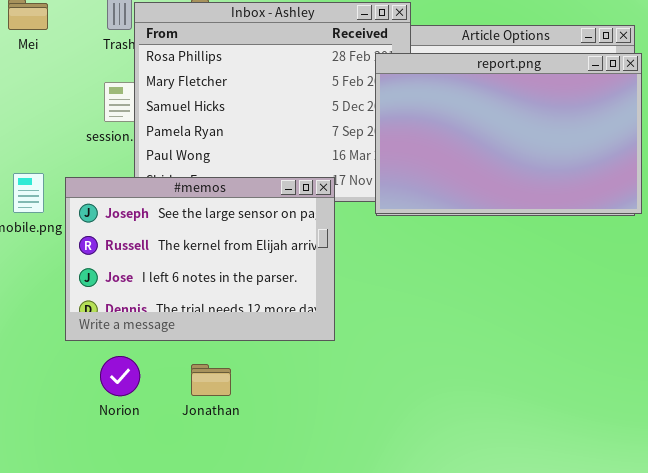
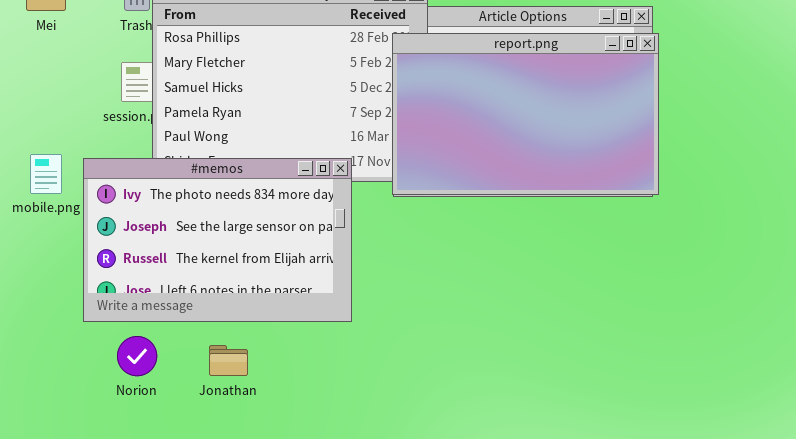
#memos: [65,177,335,341] -> [83,158,352,322], scrolled up 1 row

